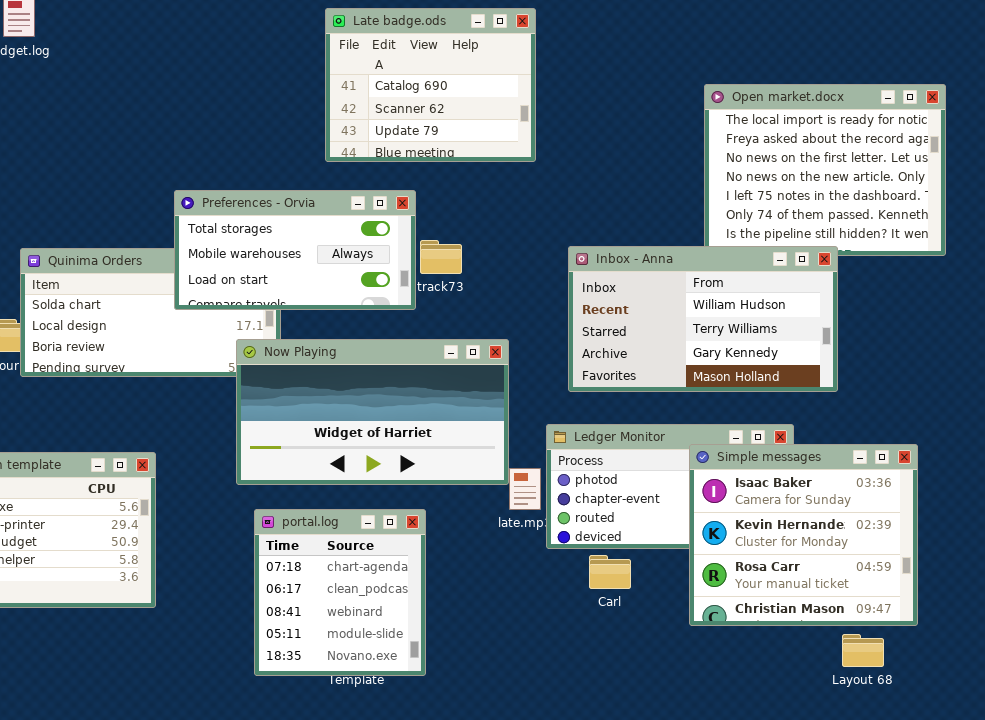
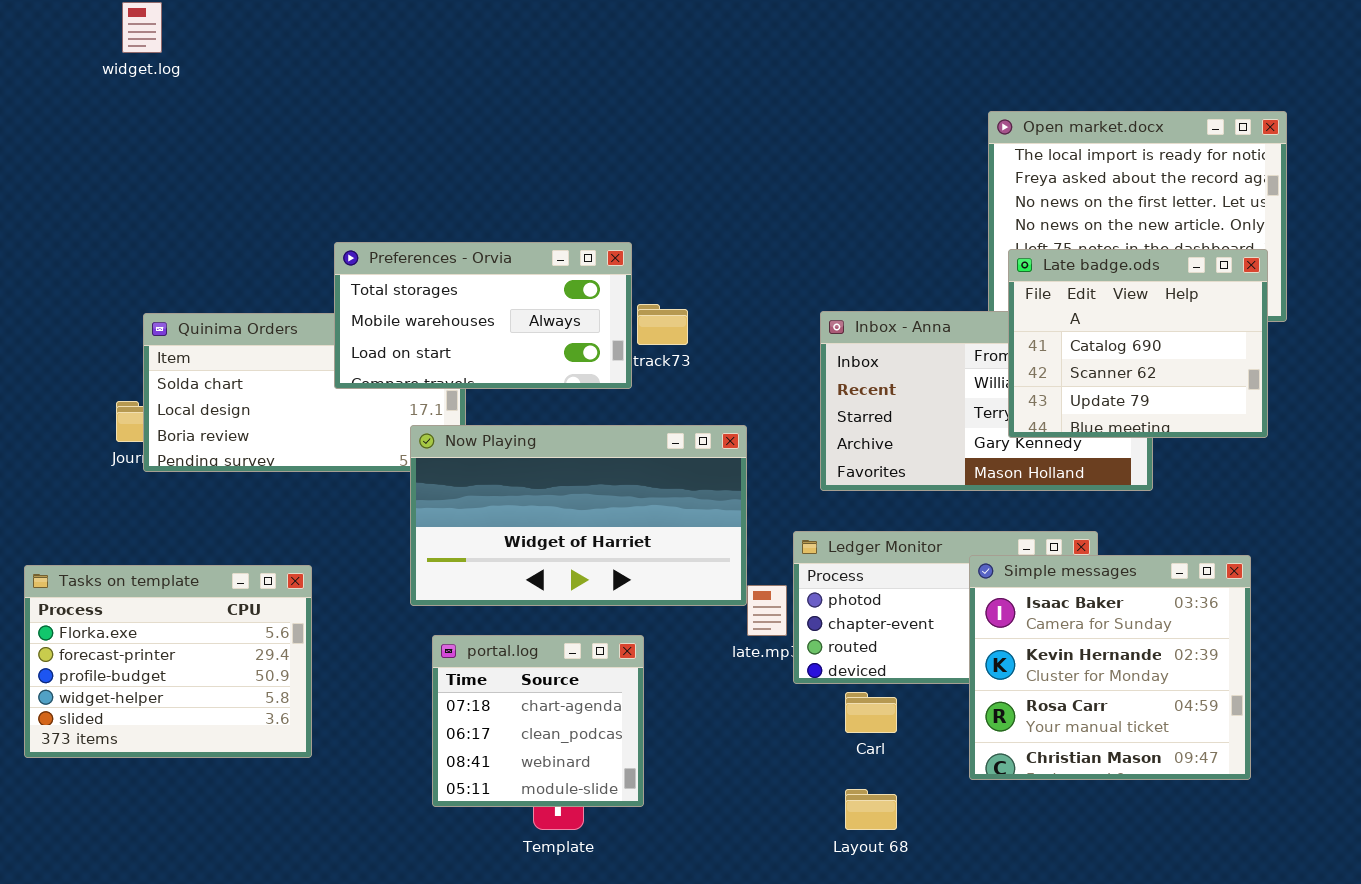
Late badge.ods: [325,8,536,162] -> [1008,249,1268,438], moved
portal.log: [254,509,426,676] -> [432,635,644,807], resized
Layout 68: [842,634,884,667] -> [845,789,897,830], moved

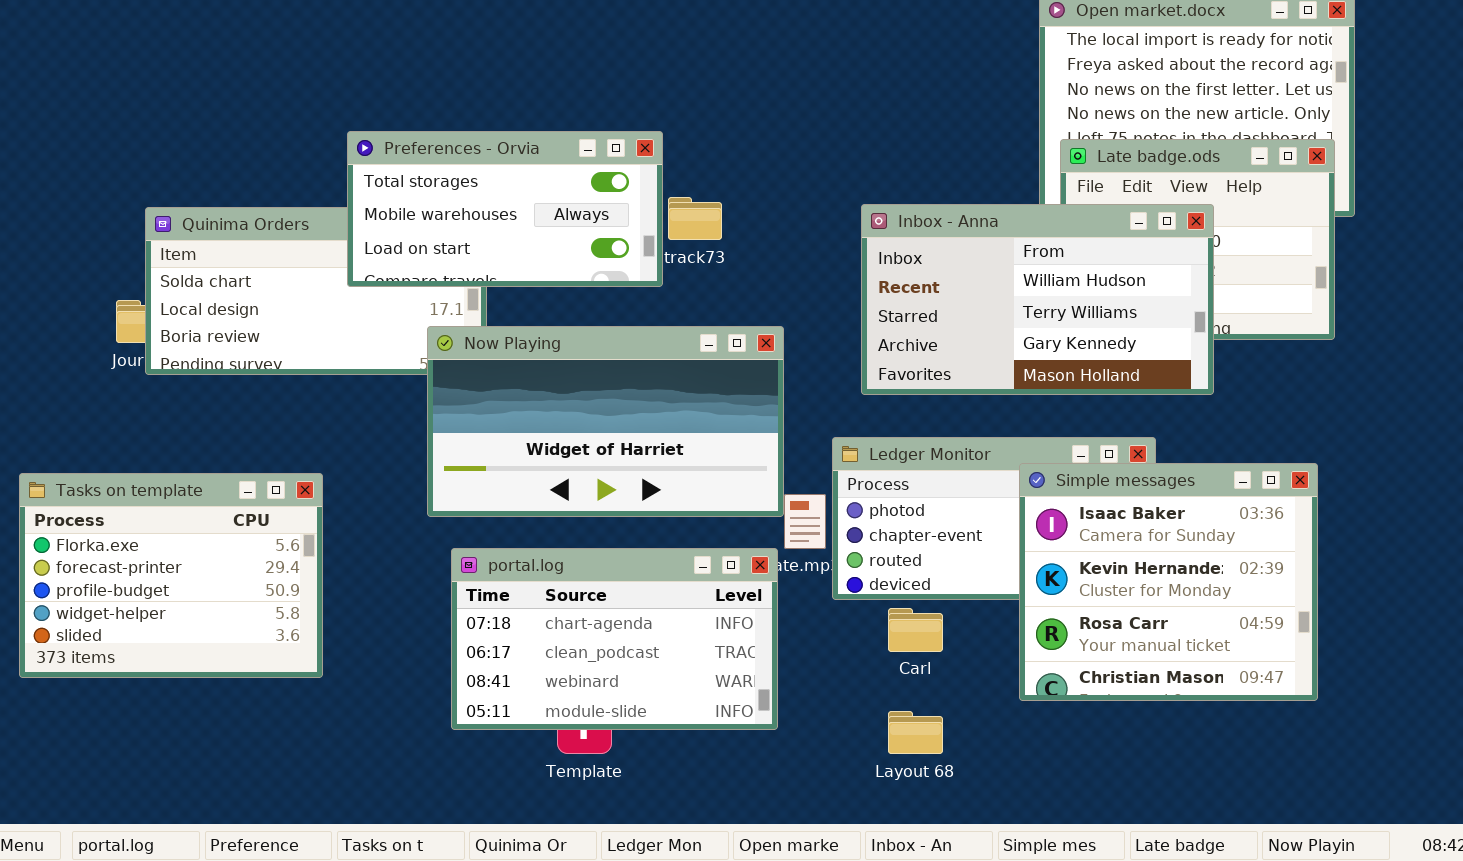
Inbox - Anna: [820,311,1153,491] -> [861,204,1214,395], raised
portal.log: [432,635,644,807] -> [451,548,778,730], resized

